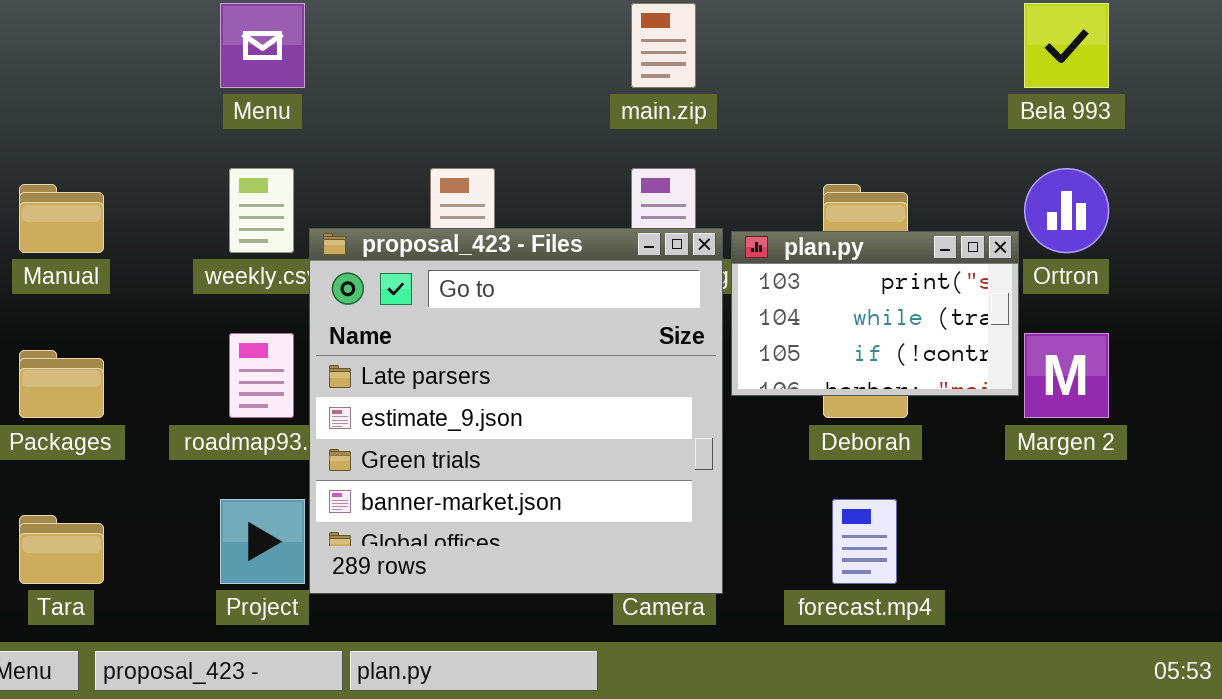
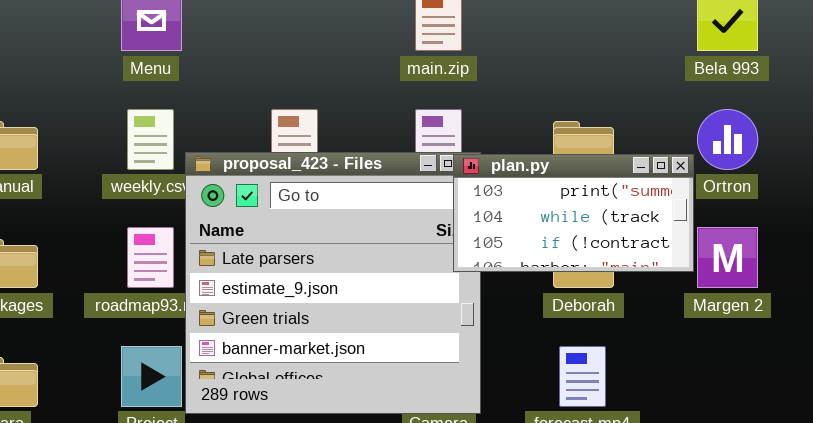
plan.py: [731,231,1019,396] -> [453,154,694,272], resized

